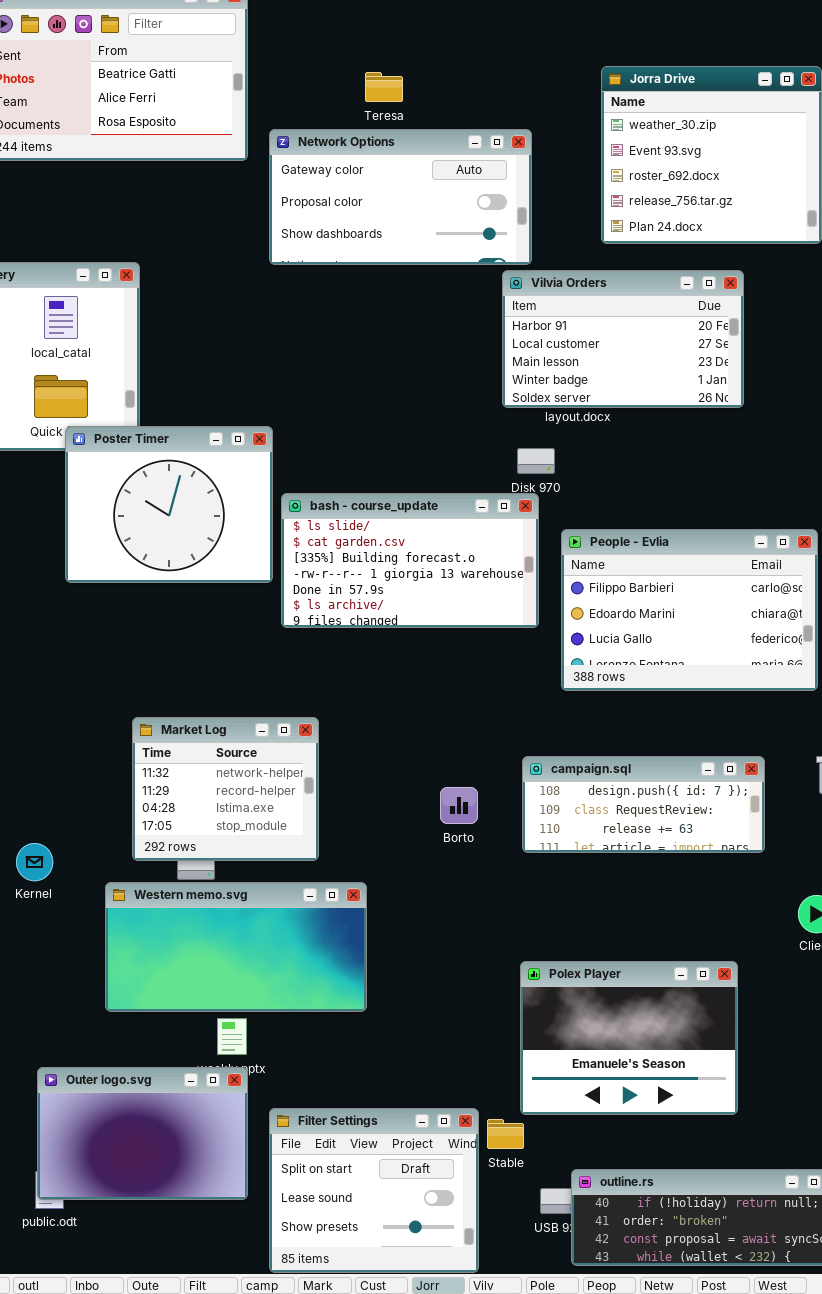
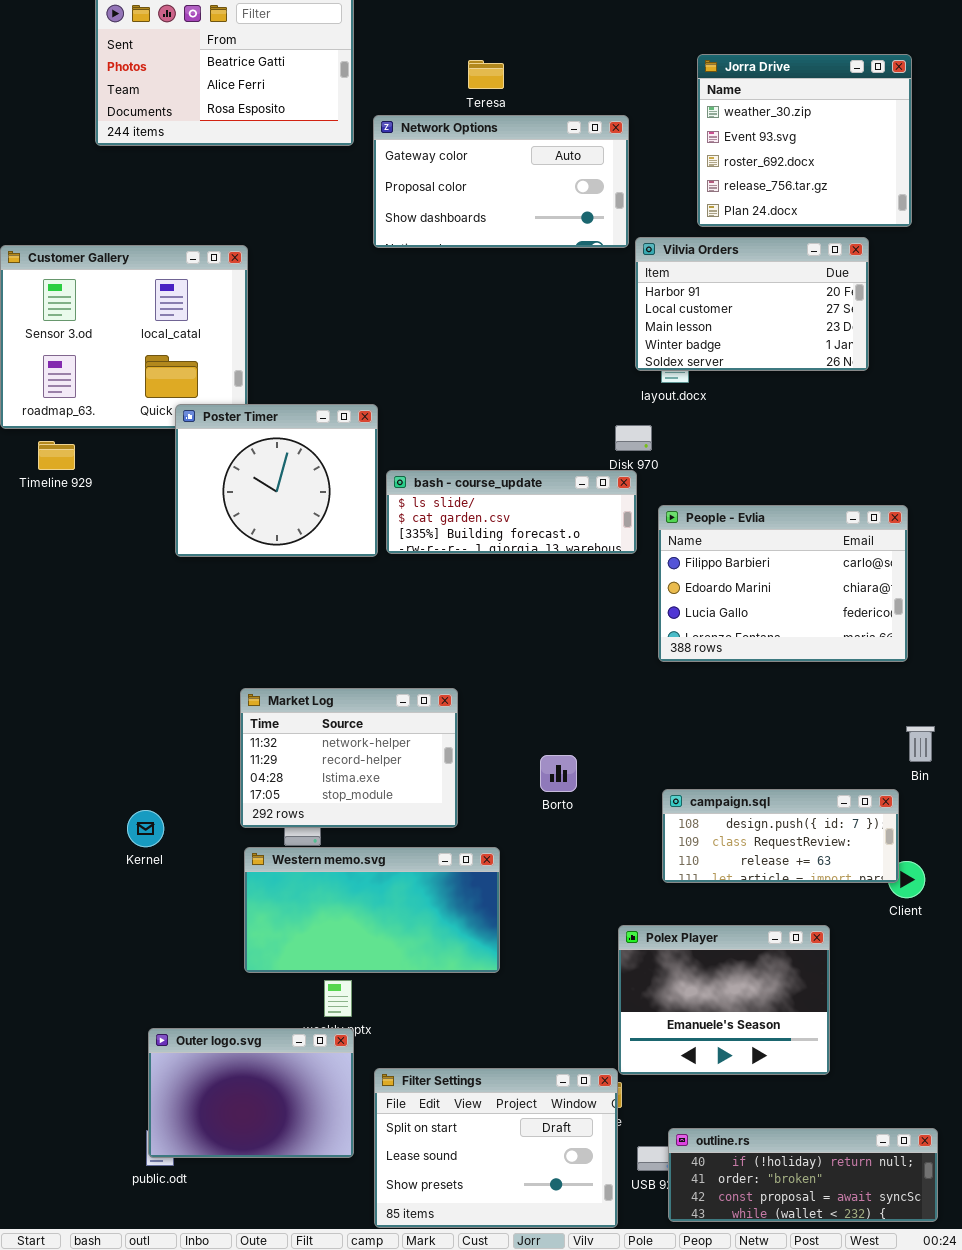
Vilvia Orders: [502,270,744,408] -> [635,237,869,371], moved
bash - course_update: [281,493,539,628] -> [386,470,637,554], resized
Market Log: [132,717,319,861] -> [240,688,458,828], resized
campaign.sql: [522,756,765,853] -> [662,789,899,883], moved
Western memo.svg: [105,882,367,1012] -> [244,847,500,973], moved
Filter Settings: [269,1108,479,1273] -> [374,1068,618,1228], resized

